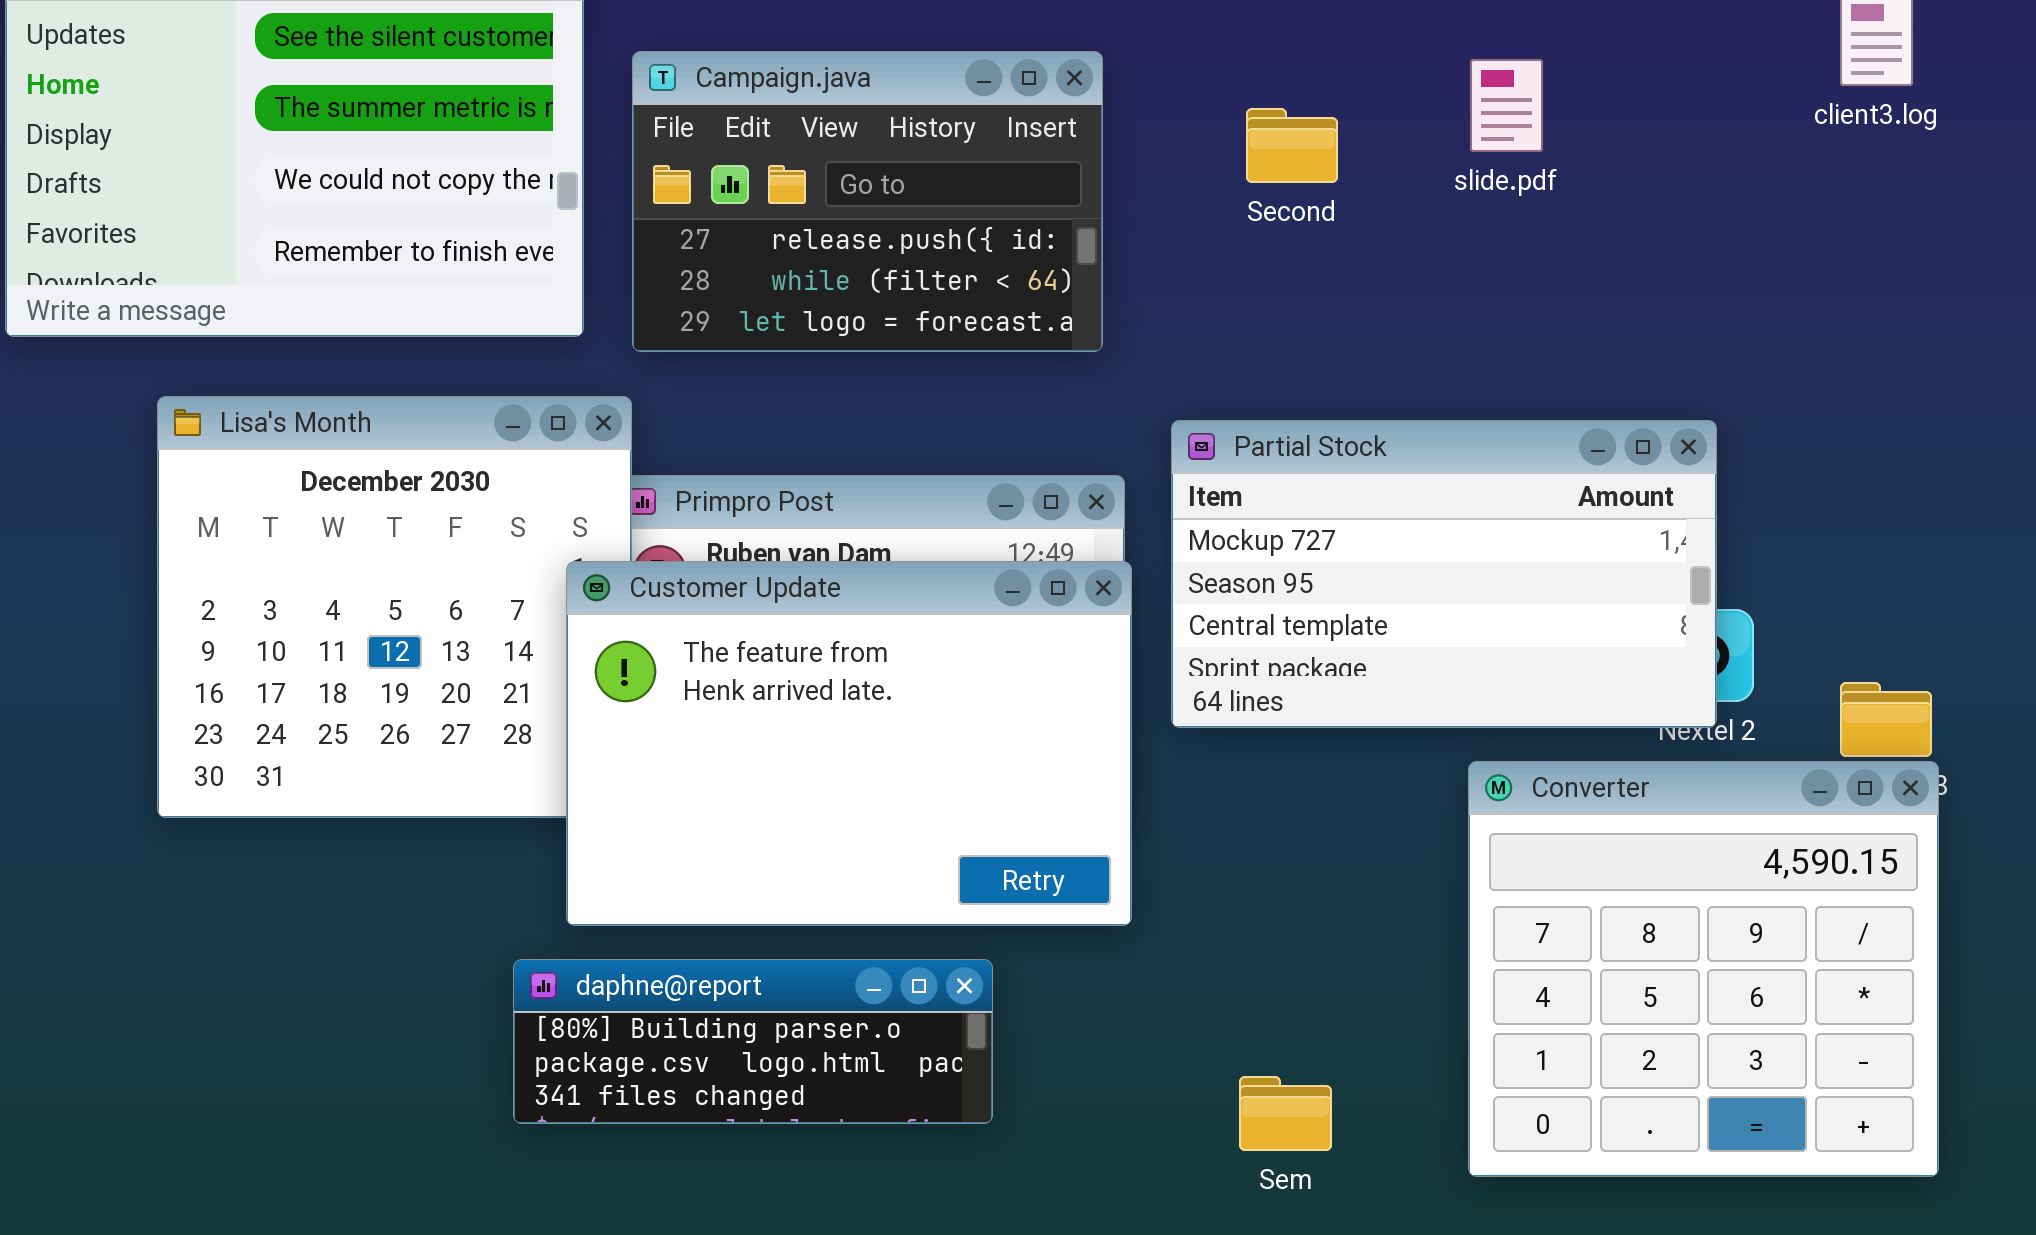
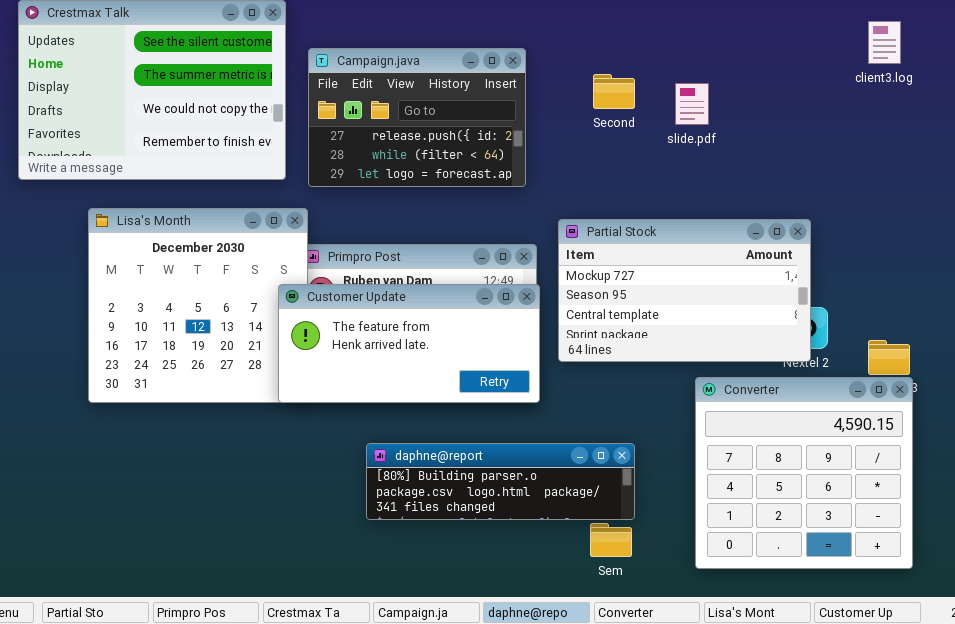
slide.pdf: [1470,59,1543,152] -> [675,83,709,125], moved
Customer Update: [566,561,1132,926] -> [278,284,540,403], resized
daphne@report: [513,959,993,1124] -> [366,443,635,520], moved, resized

